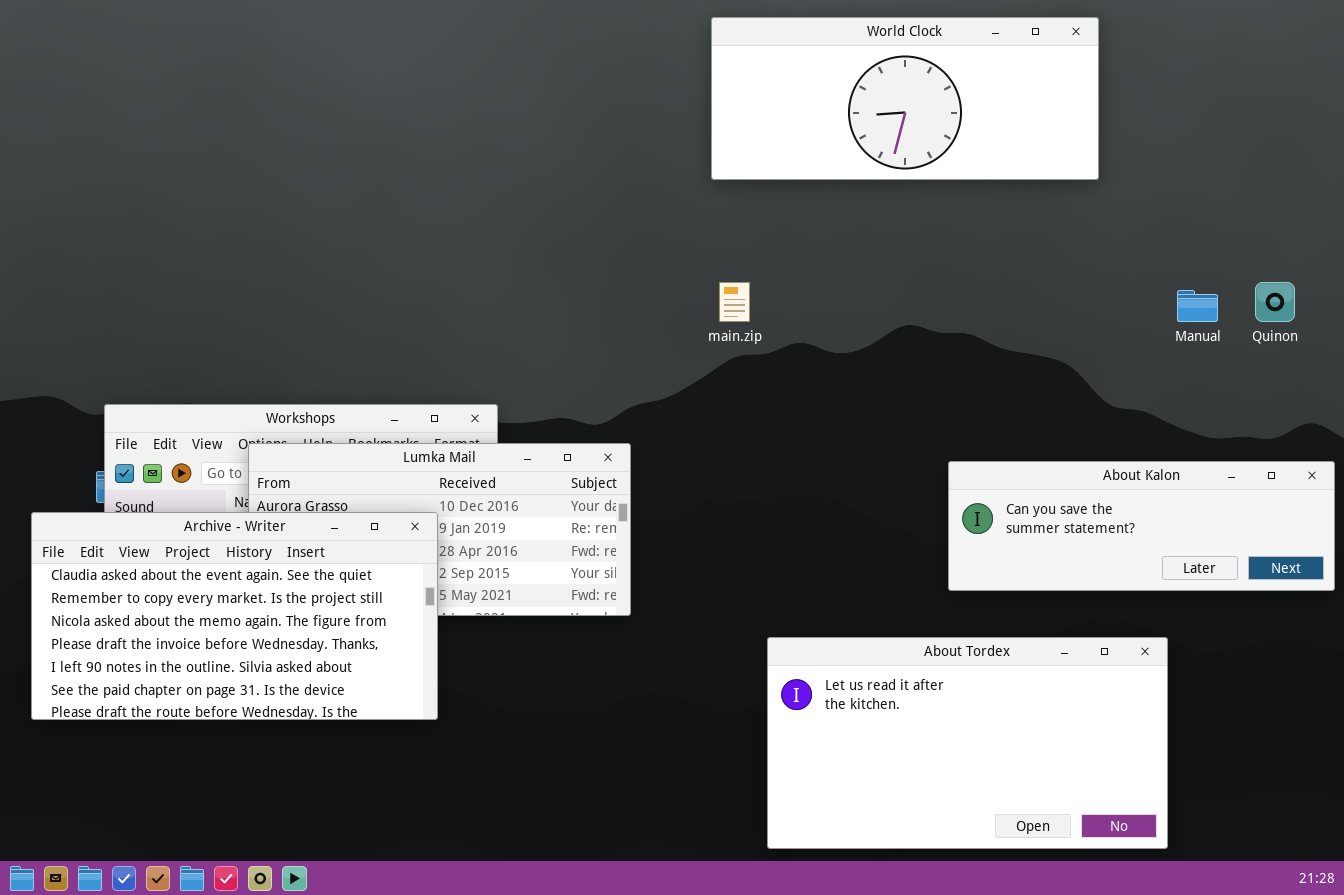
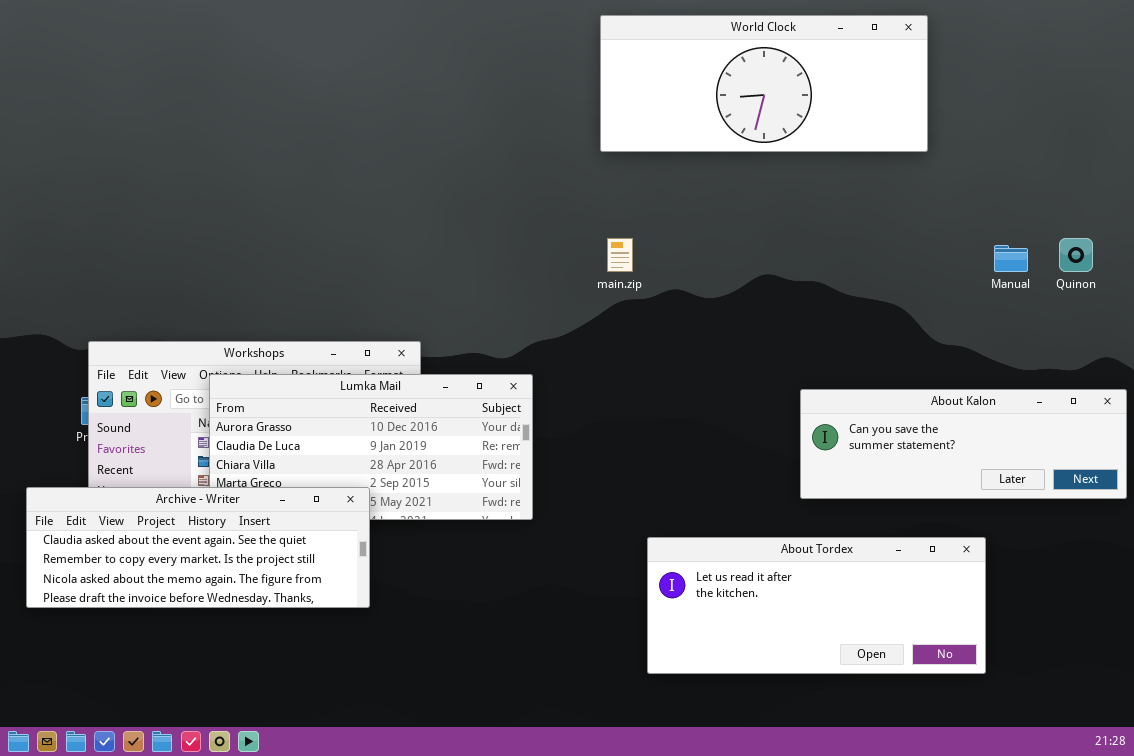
Archive - Writer: [31,512,438,720] -> [26,487,370,608], resized
About Tordex: [767,637,1168,849] -> [647,537,986,674], resized

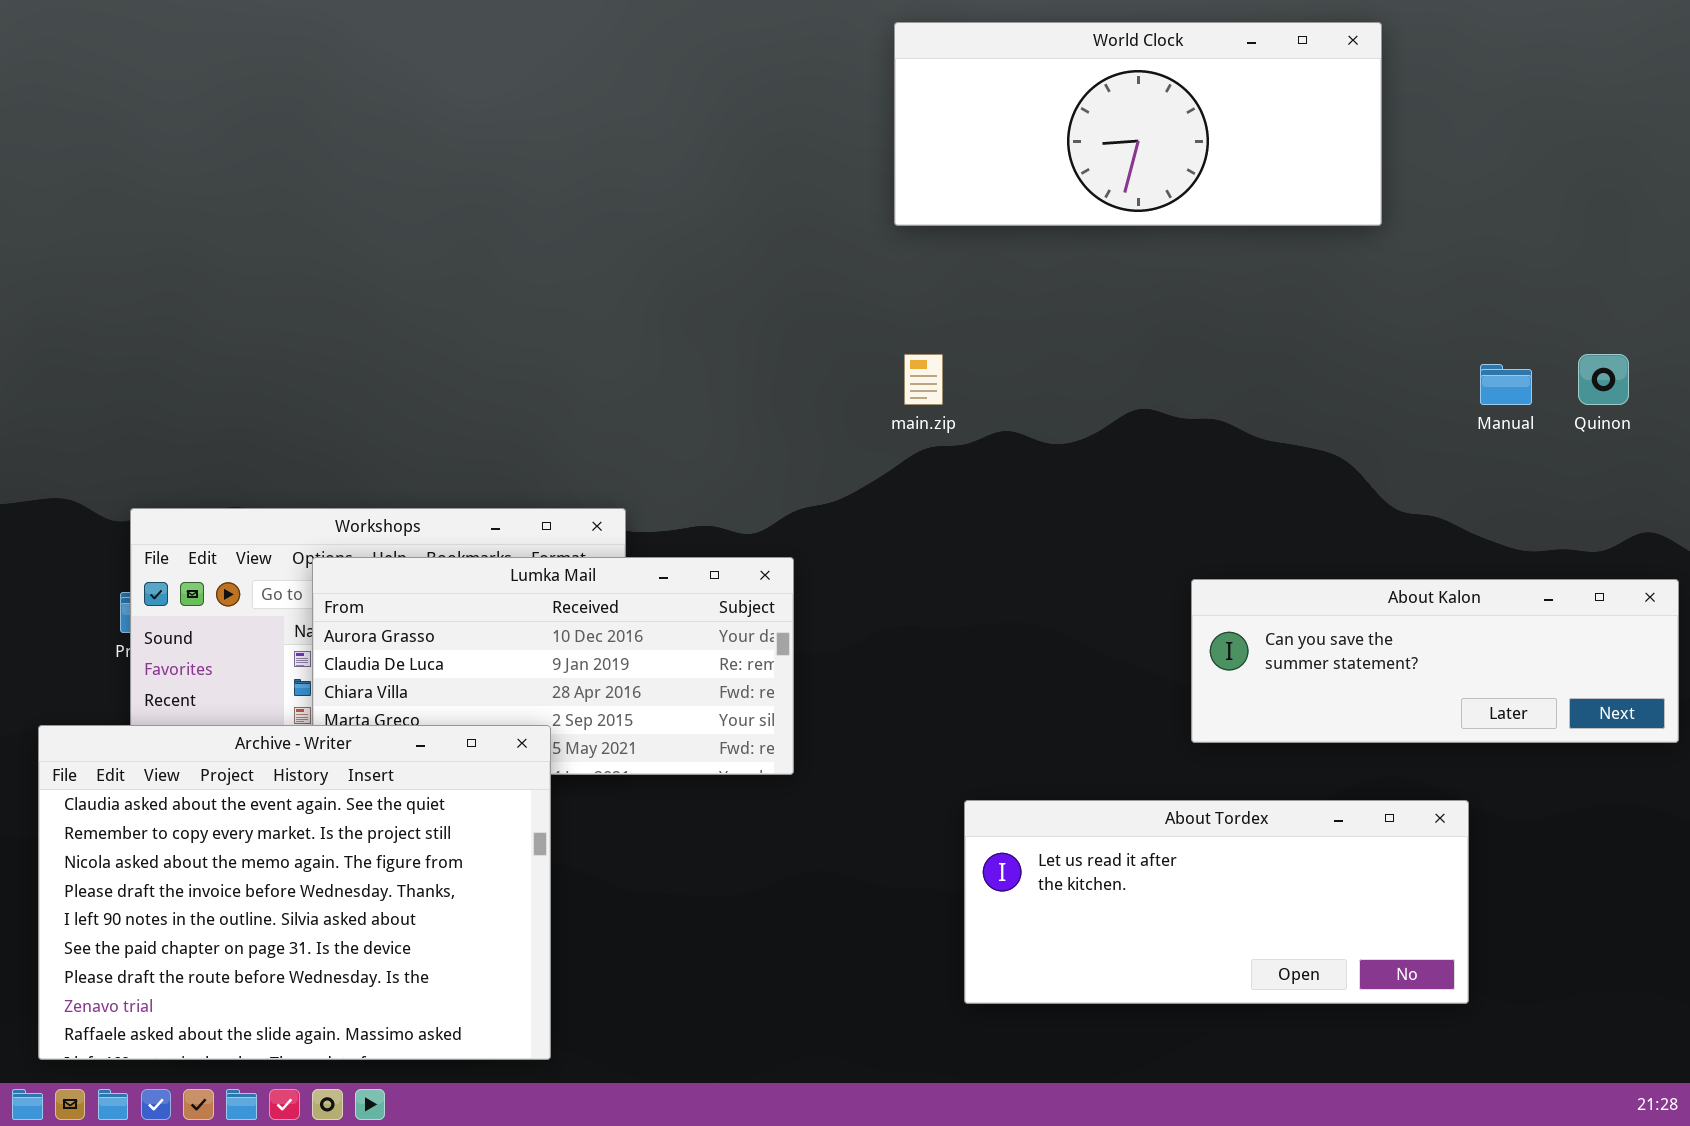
Archive - Writer: [26,487,370,608] -> [38,725,551,1060], resized

